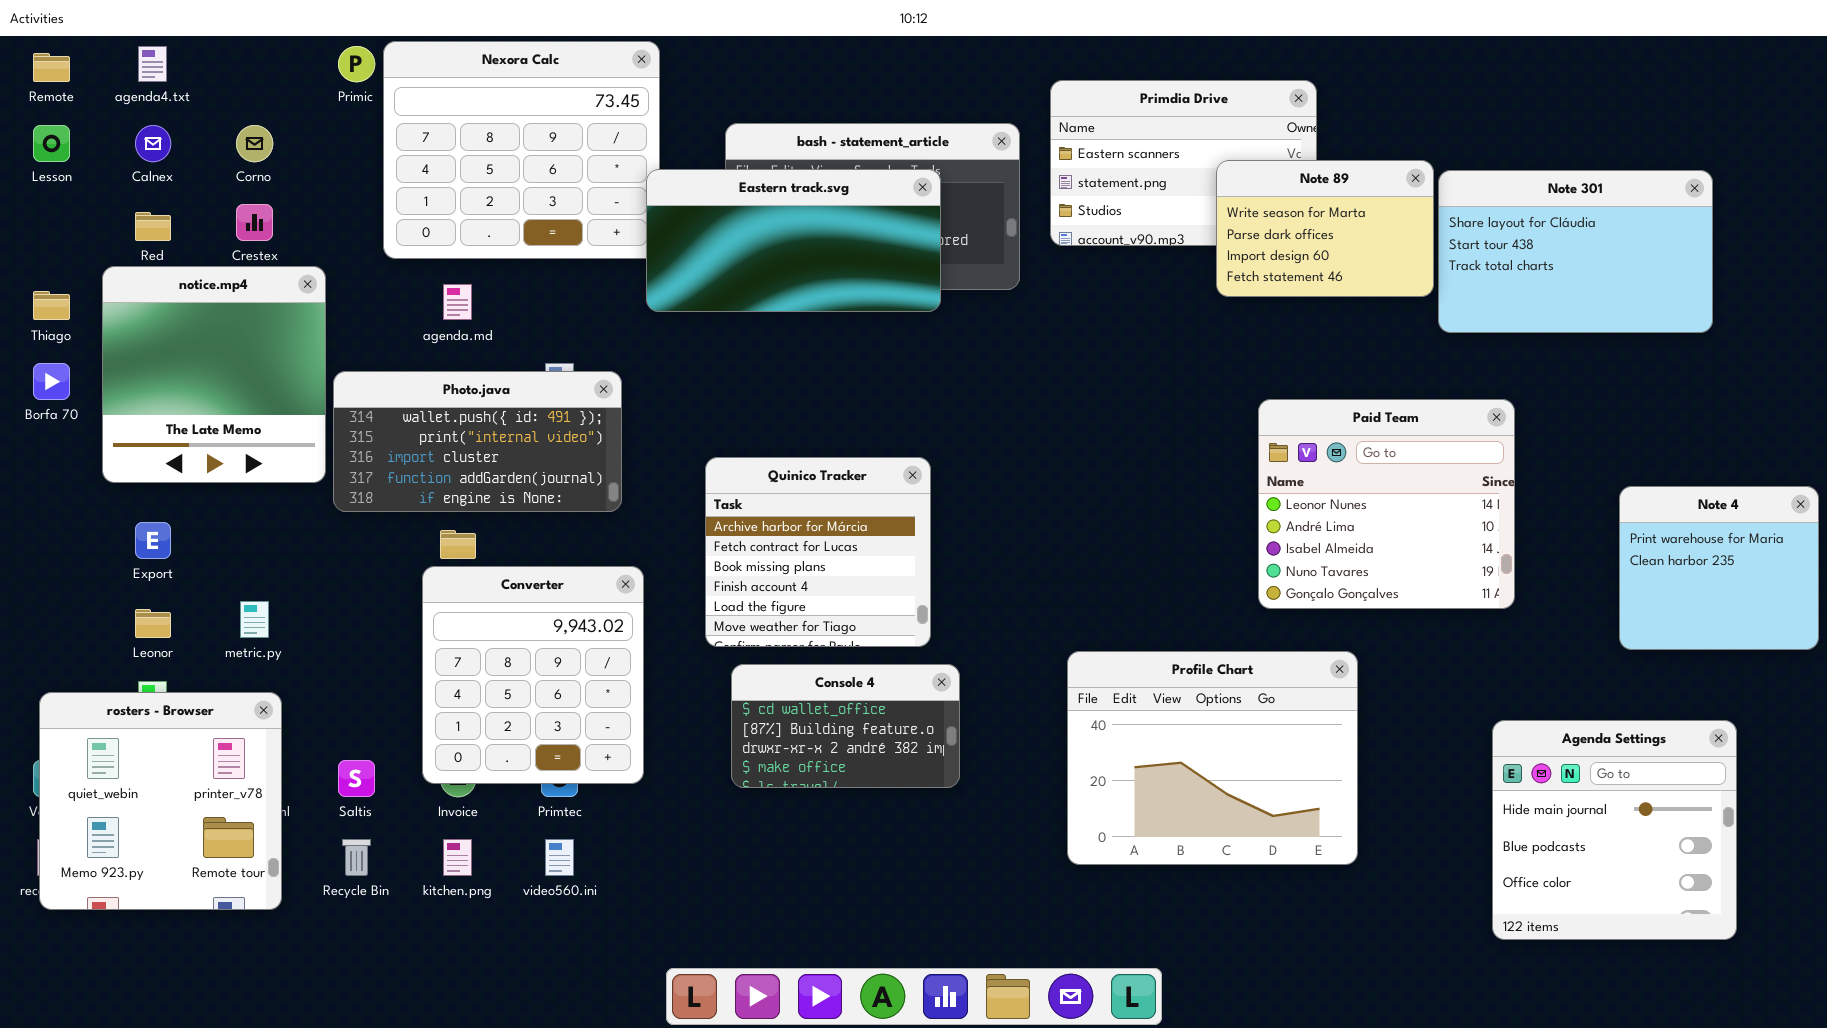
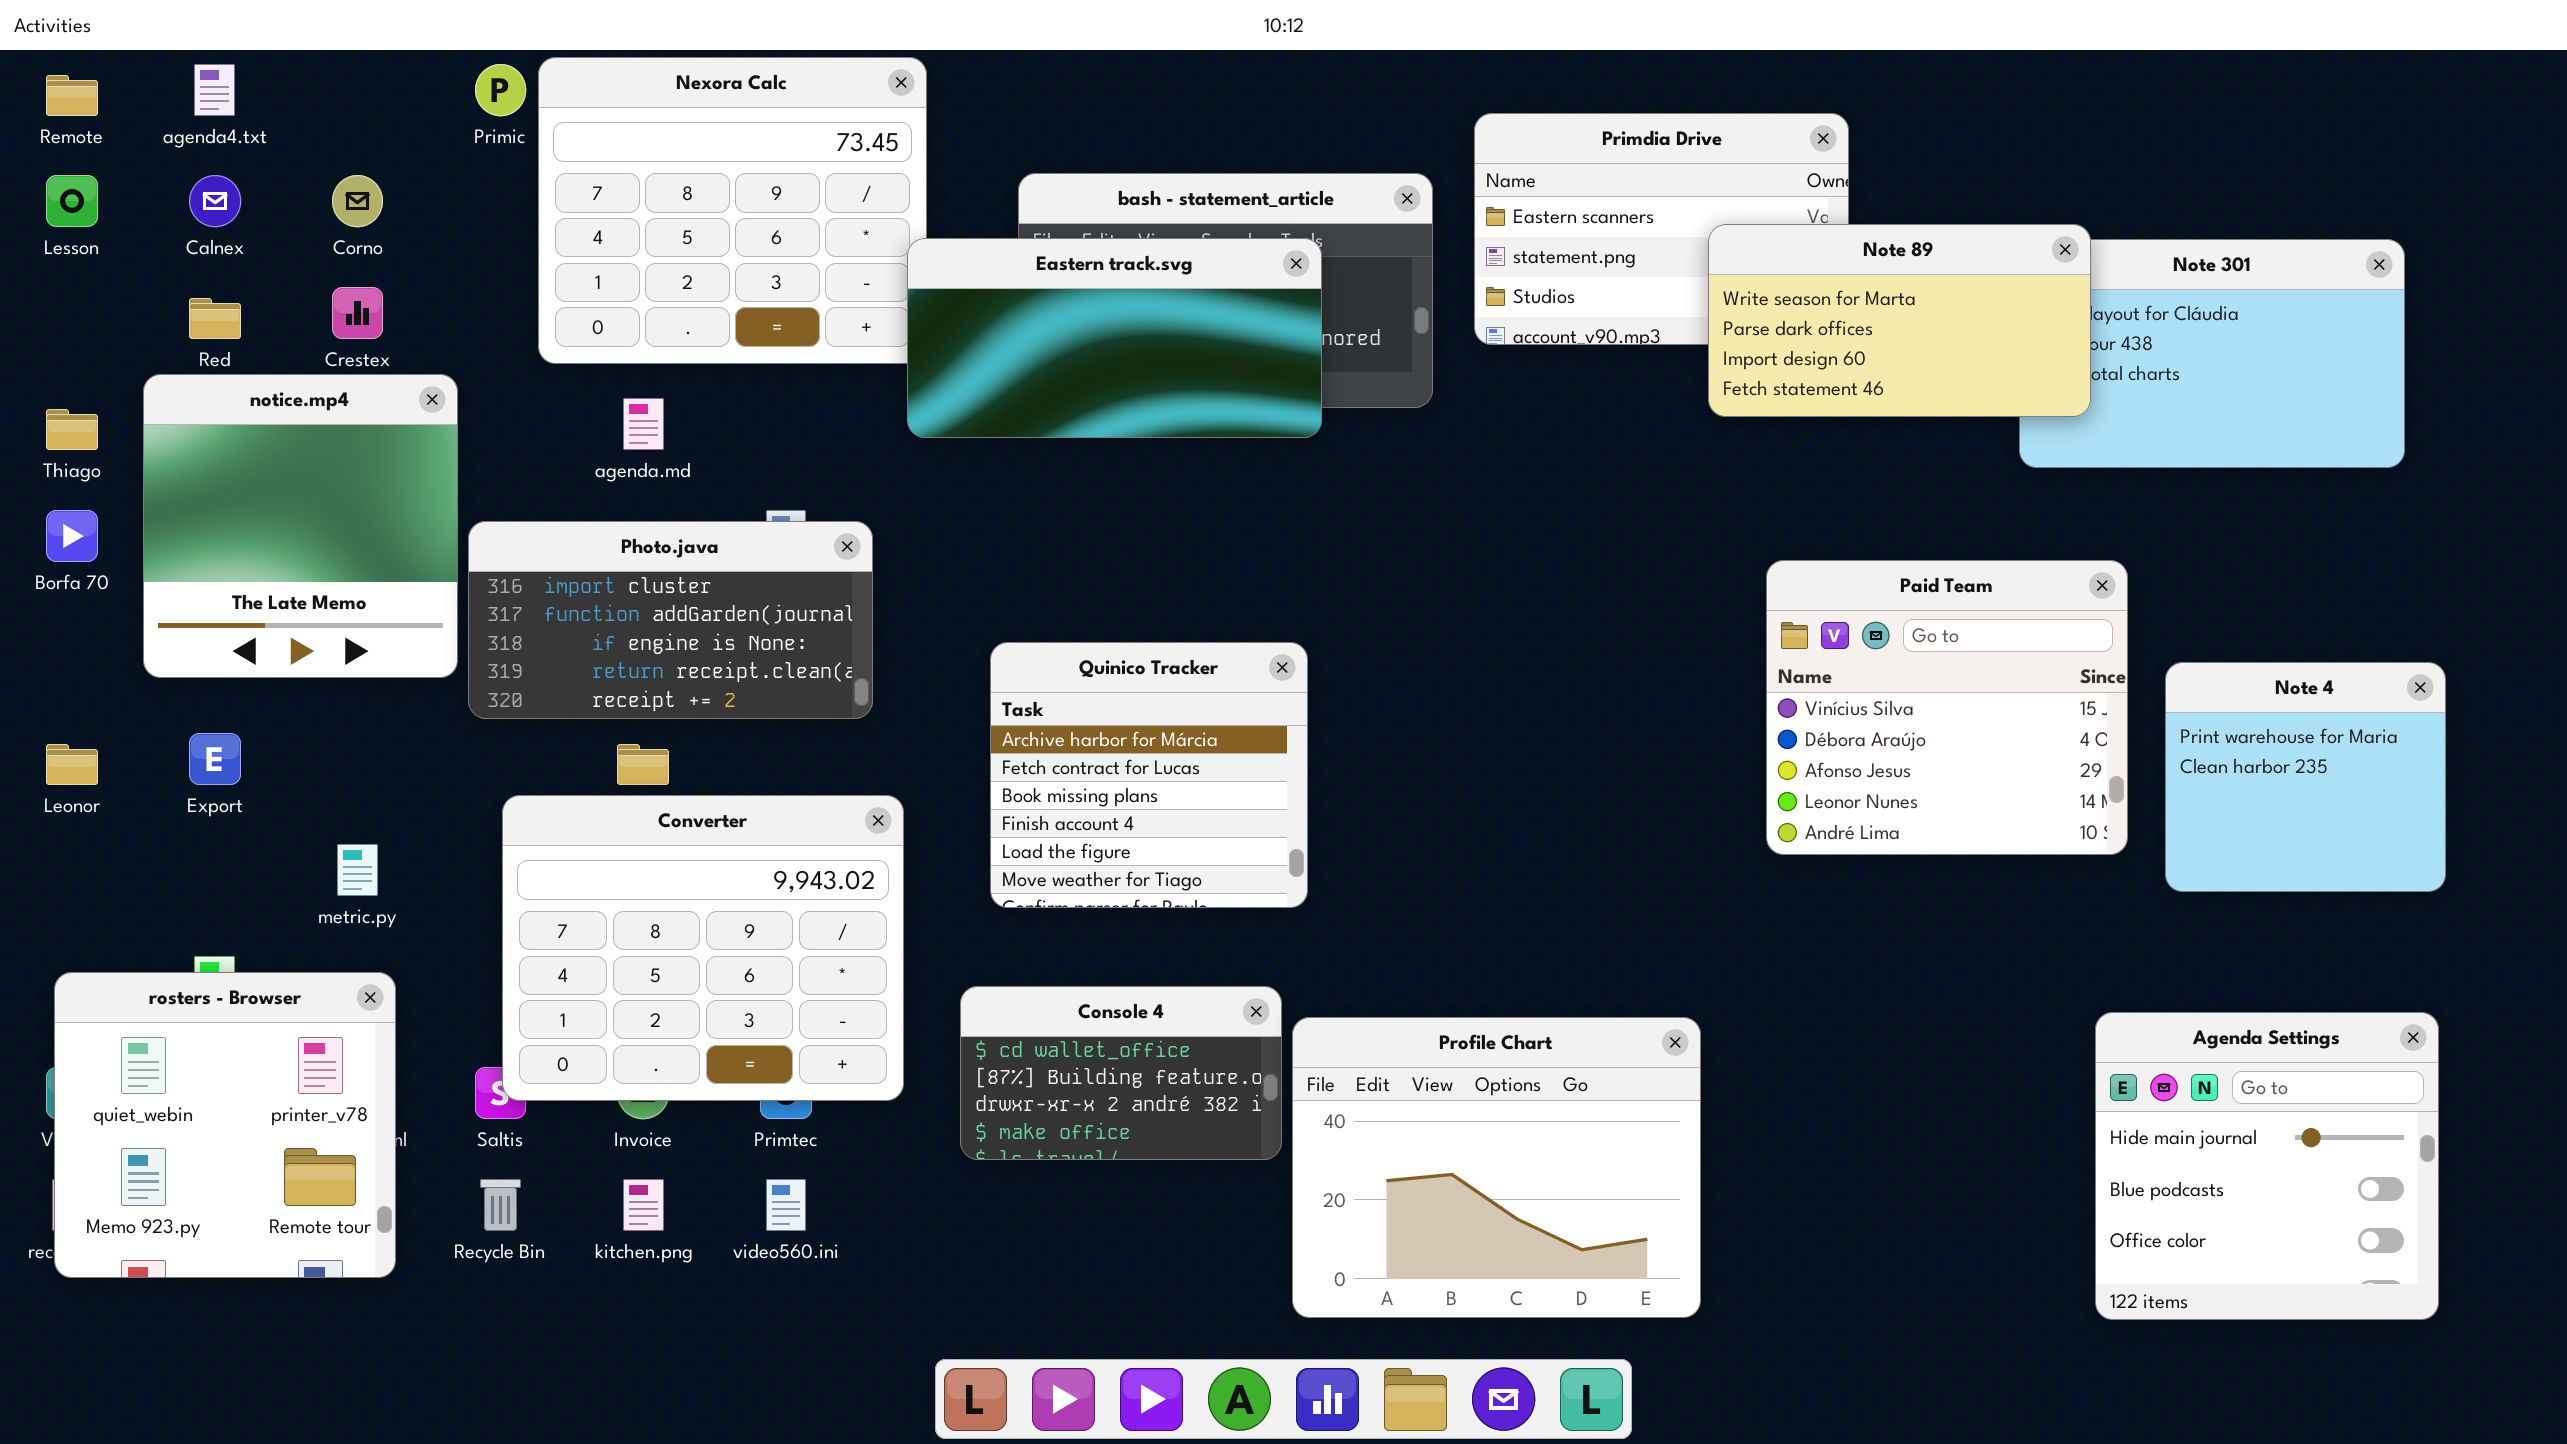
Note 89: [1216,160,1434,297] -> [1708,224,2091,417], resized
Photo.java: [333,371,622,512] -> [468,521,873,719], scrolled down 2 rows
Paid Team: [1258,399,1515,609] -> [1766,560,2128,855], scrolled up 3 rows
Note 4: [1619,486,1819,650] -> [2165,662,2446,892], moved
Converter: [422,566,644,784] -> [502,795,904,1101], resized
Leonor: [135,609,171,638] -> [46,744,98,785], moved
Profile Chart: [1067,651,1358,865] -> [1292,1017,1701,1318], moved
Console 4: [731,664,960,788] -> [960,986,1282,1160], moved

